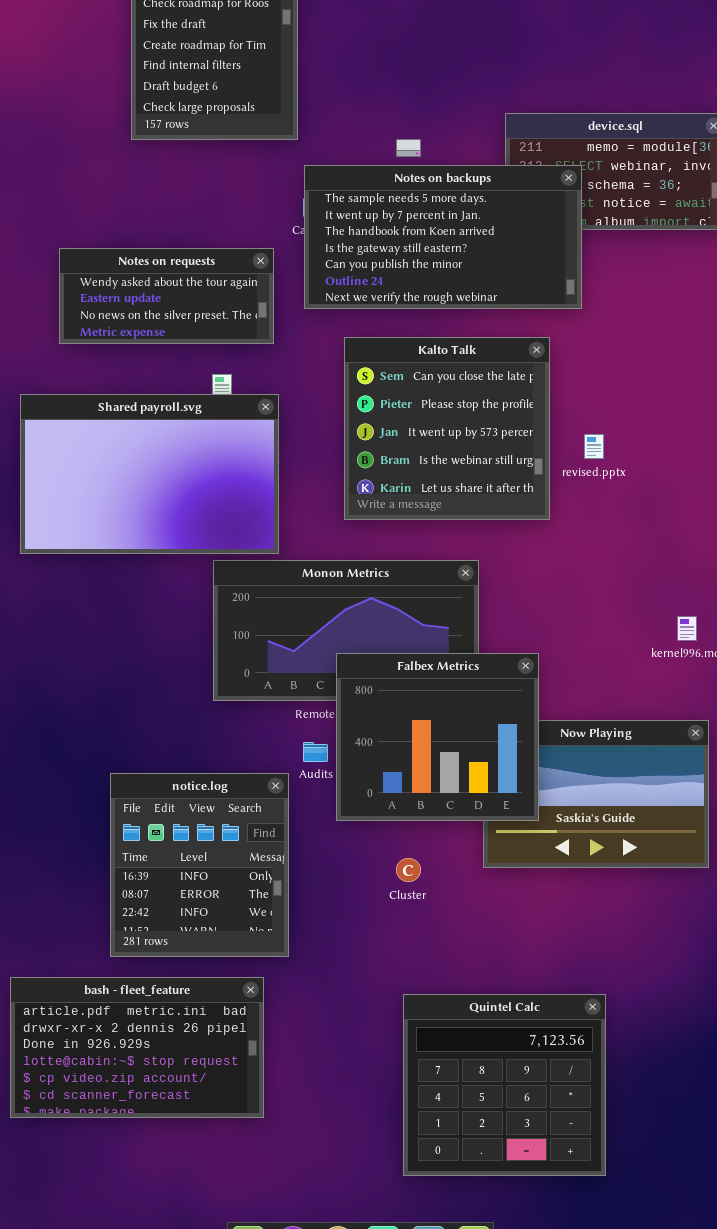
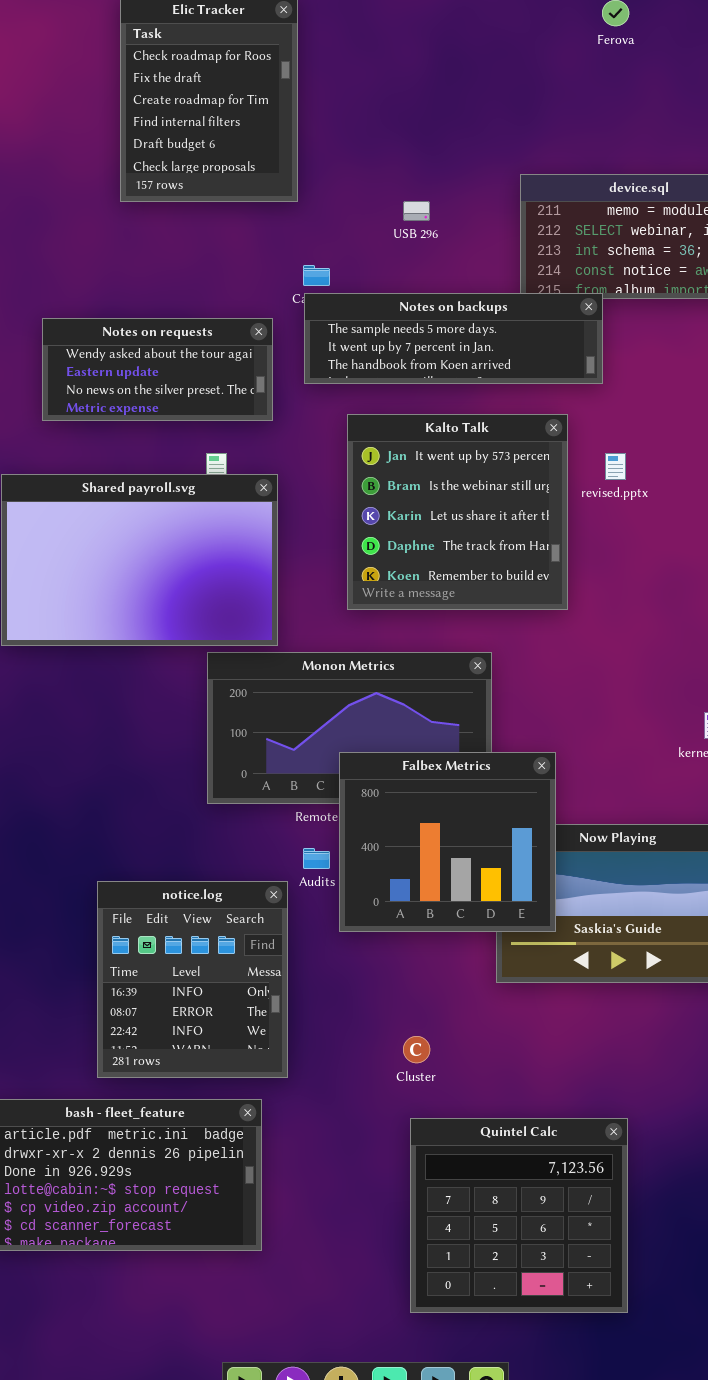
Notes on backups: [304,165,582,309] -> [304,293,603,384], resized
Kalto Talk: [344,337,550,520] -> [347,414,568,610], scrolled down 2 rows
revised.pptx: [584,434,604,459] -> [605,453,626,480], moved
Cluster: [396,858,421,882] -> [403,1036,430,1063], moved

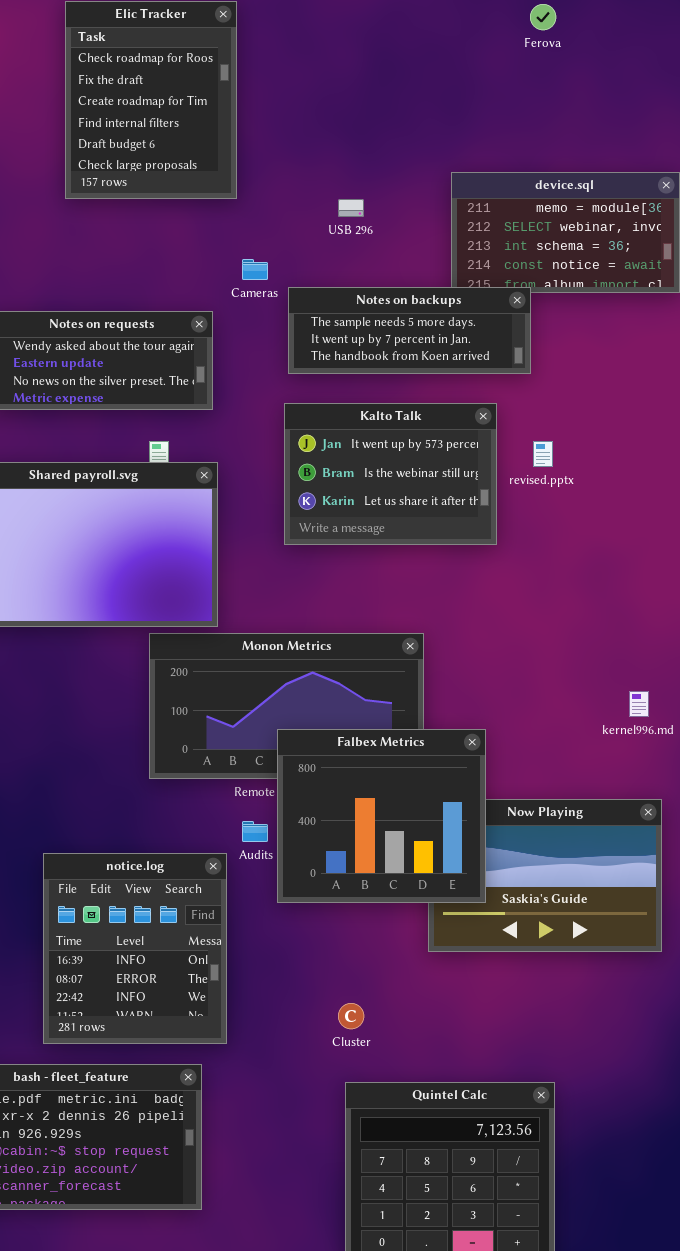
Notes on backups: [304,293,603,384] -> [288,287,531,374], resized
Kalto Talk: [347,414,568,610] -> [284,403,497,545], resized

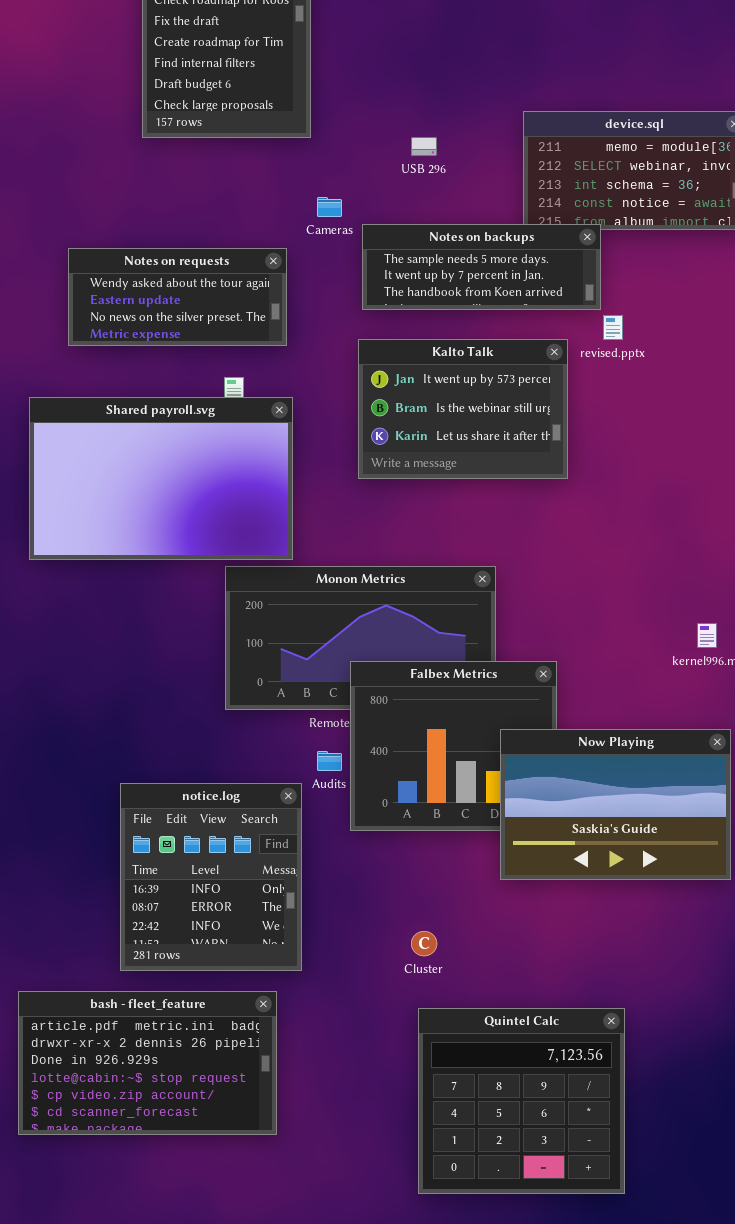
revised.pptx: [533,441,553,467] -> [603,315,623,340], moved
Now Playing: [428,799,662,952] -> [500,729,731,880], raised

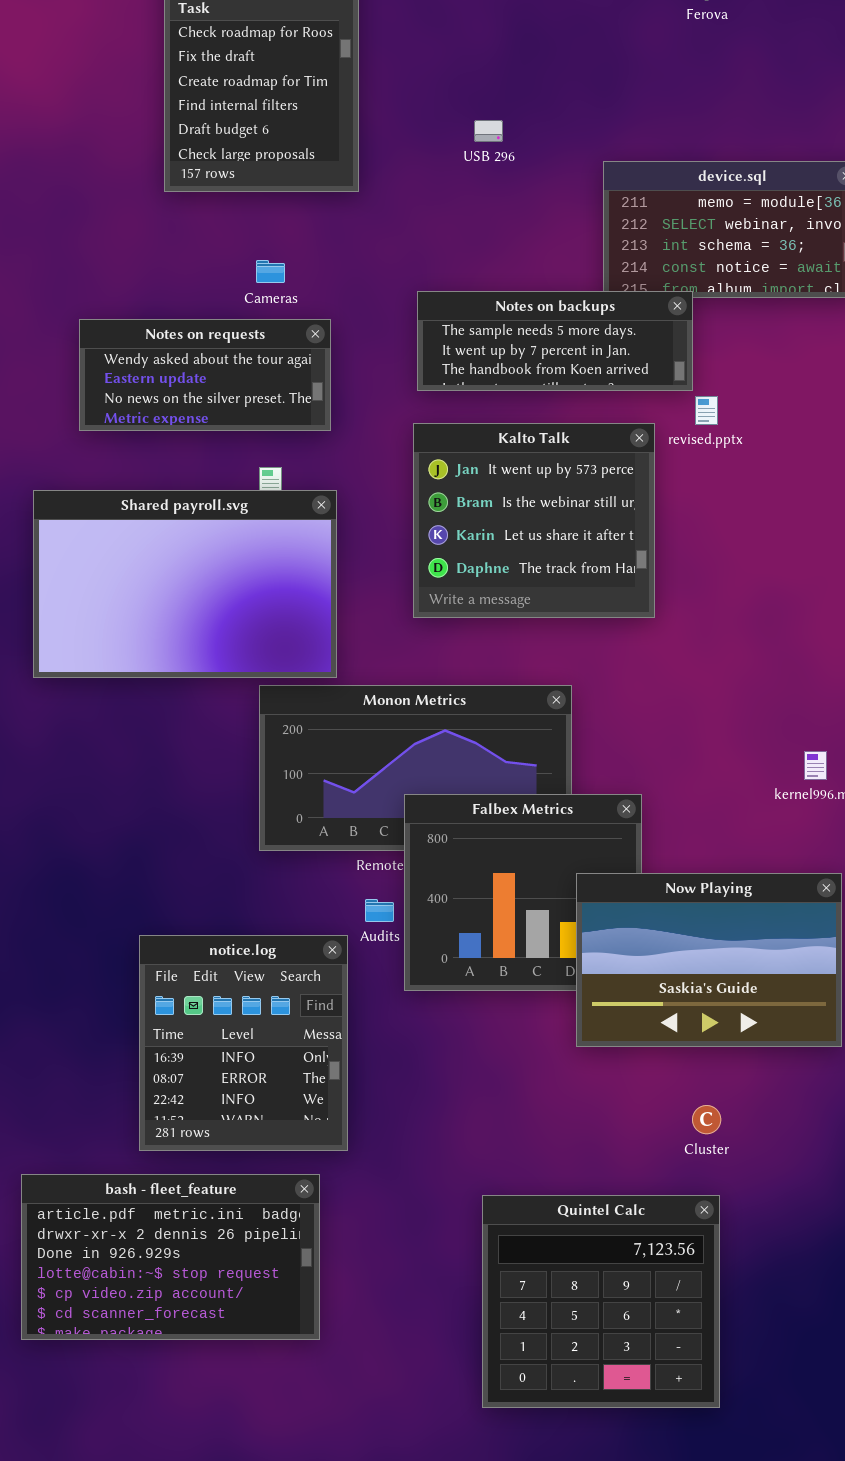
USB 296: [411,137,437,156] -> [474,120,503,142], moved
Cameras: [317,197,342,217] -> [256,260,285,283], moved
Kalto Talk: [358,339,568,479] -> [413,423,655,618], resized
Cluster: [411,931,437,956] -> [692,1105,721,1134], moved

